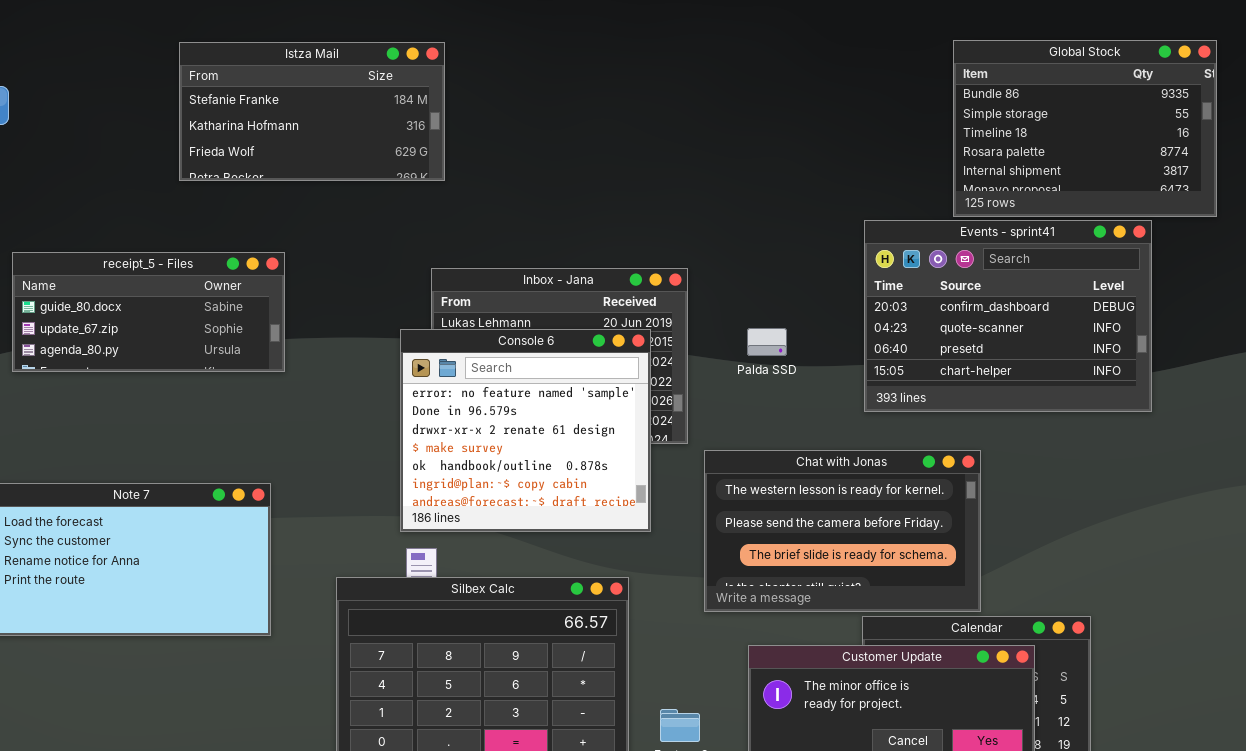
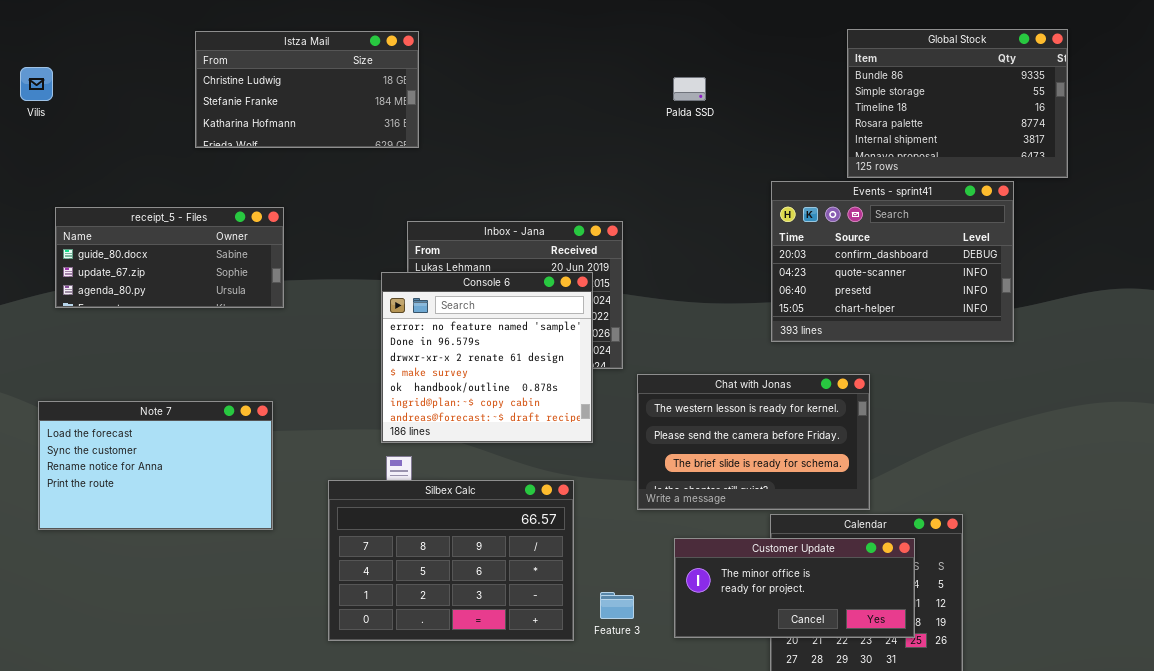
Istza Mail: [179,42,445,181] -> [195,31,419,148], scrolled up 1 row
Palda SSD: [747,328,787,356] -> [673,77,706,101], moved

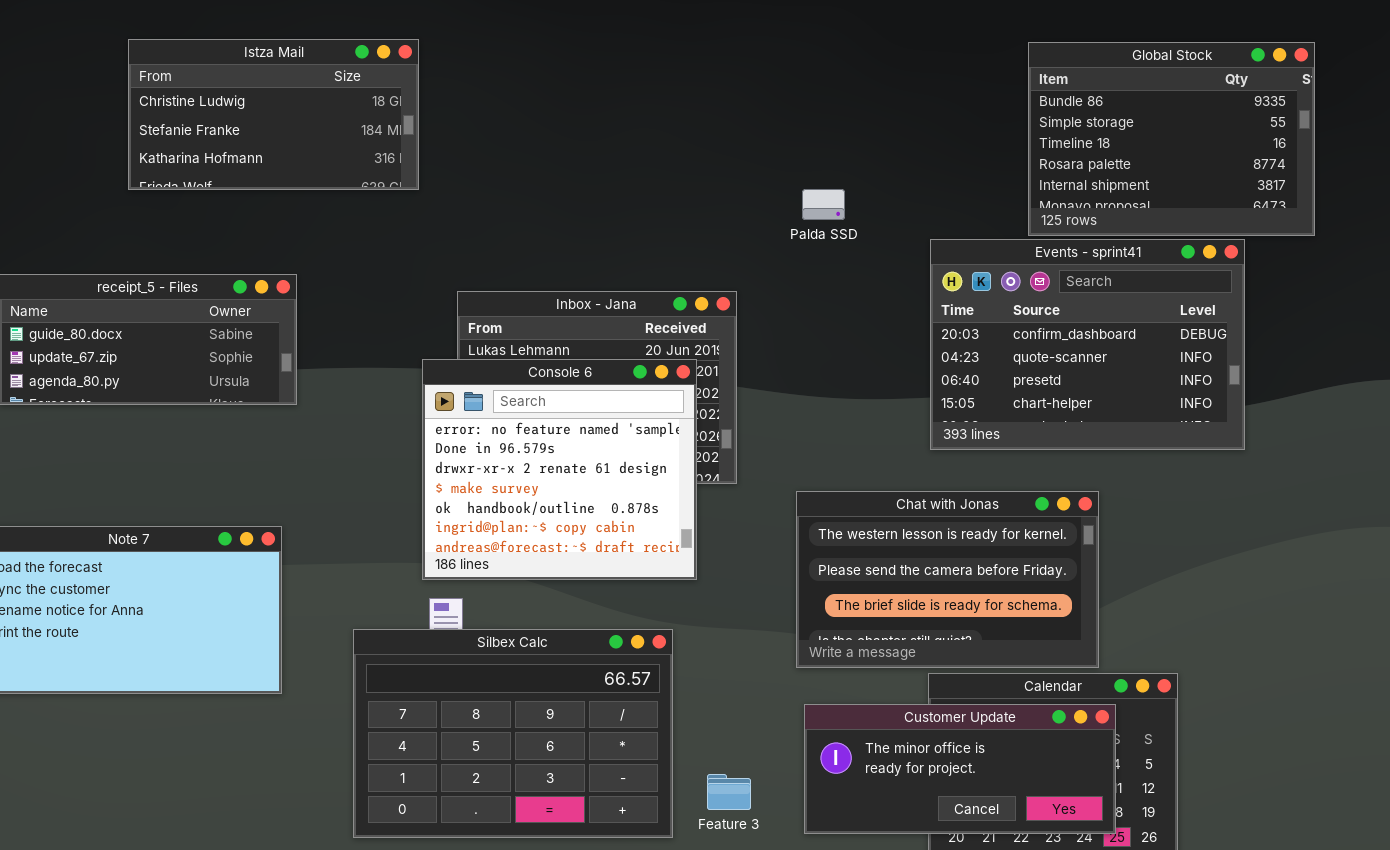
Istza Mail: [195,31,419,148] -> [128,39,419,190], moved
Palda SSD: [673,77,706,101] -> [802,189,845,220], moved
Chat with Jonas: [637,374,870,510] -> [796,491,1099,668], moved

